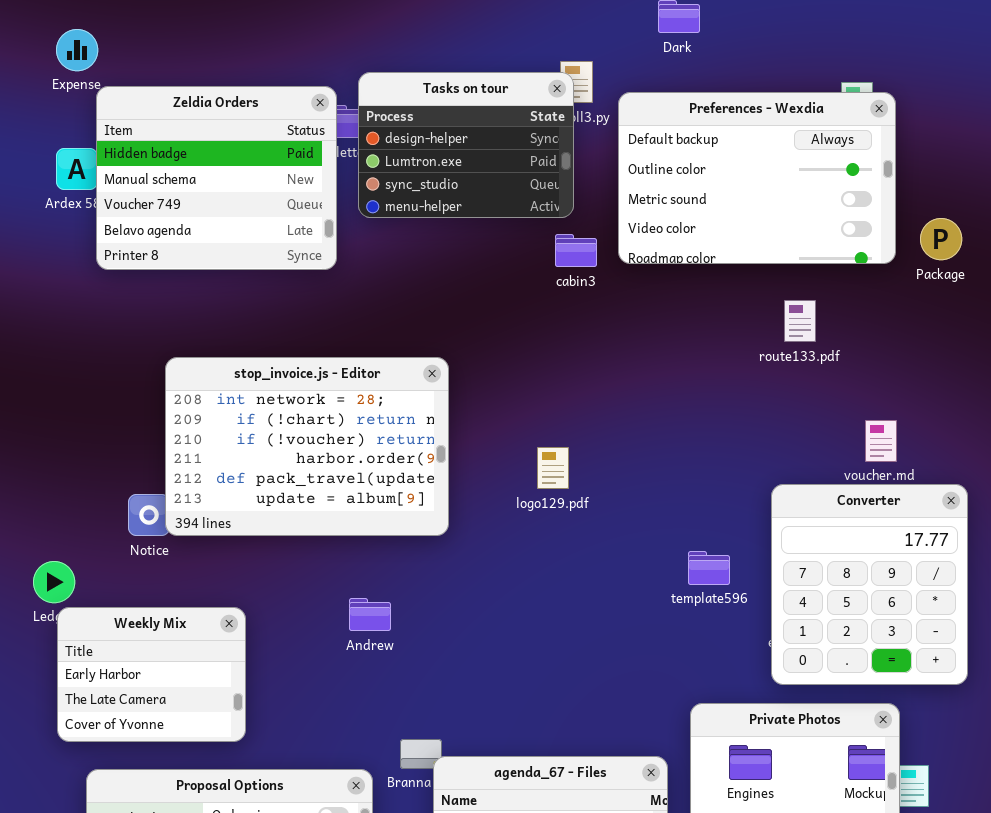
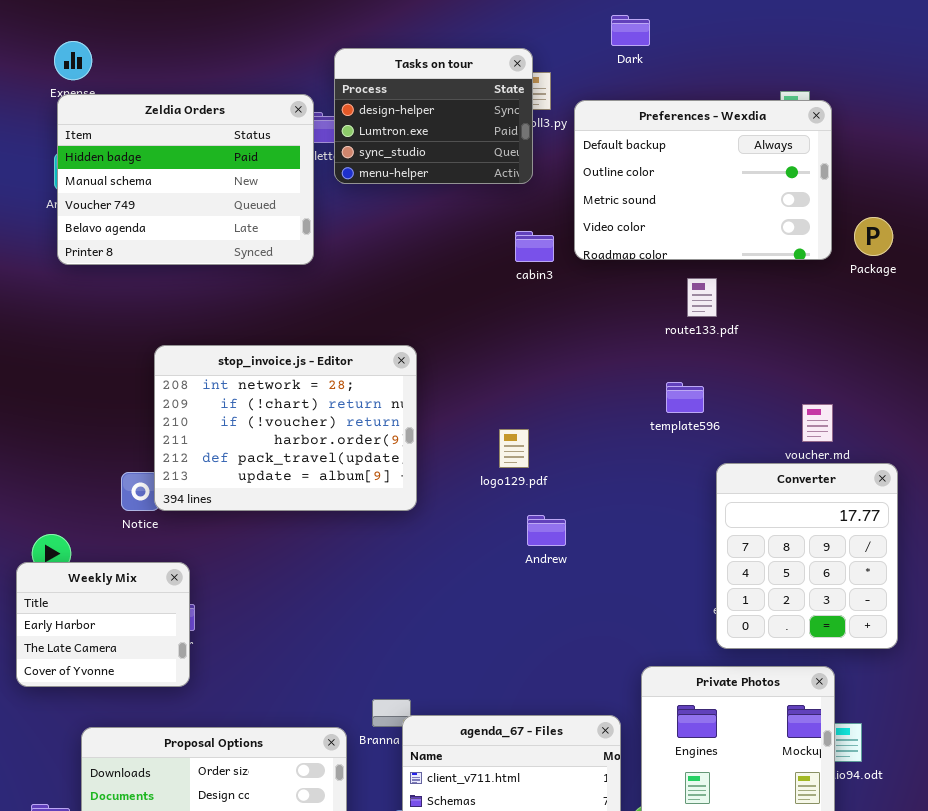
Tasks on tour: [358,72,574,218] -> [334,48,533,184], moved
Zeldia Orders: [96,86,337,270] -> [57,94,314,265], resized
route133.pdf: [784,300,816,342] -> [687,278,717,317], moved
template596: [688,551,730,585] -> [666,382,704,413], moved
Andrew: [349,598,391,631] -> [527,515,566,546], moved
Weekly Mix: [57,607,246,742] -> [16,562,190,687], moved

